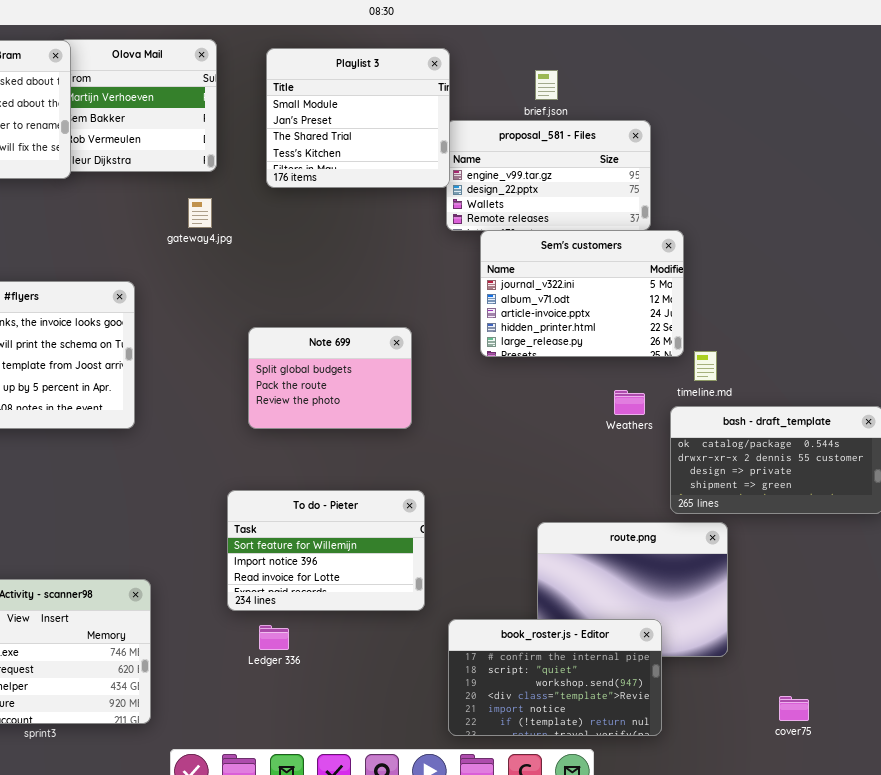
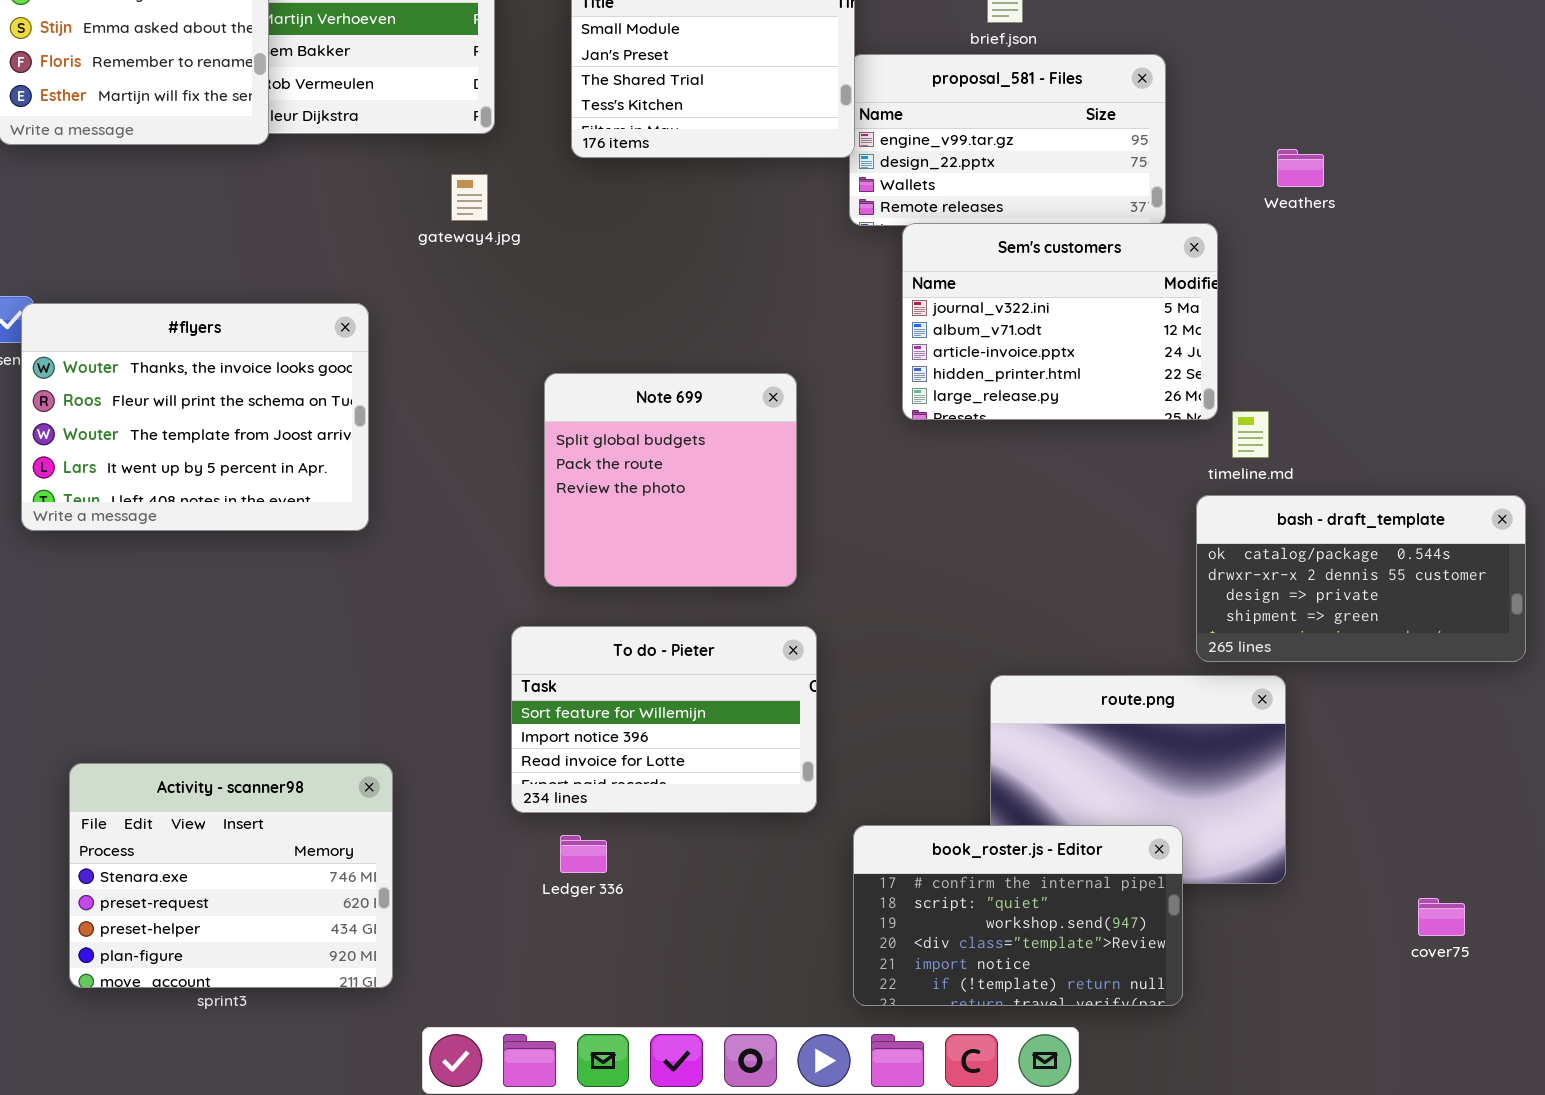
Note 699: [248,327,412,429] -> [544,373,797,587], resized
Weathers: [614,390,645,415] -> [1277,149,1324,187], moved
cover75: [779,696,809,721] -> [1418,898,1465,936], moved

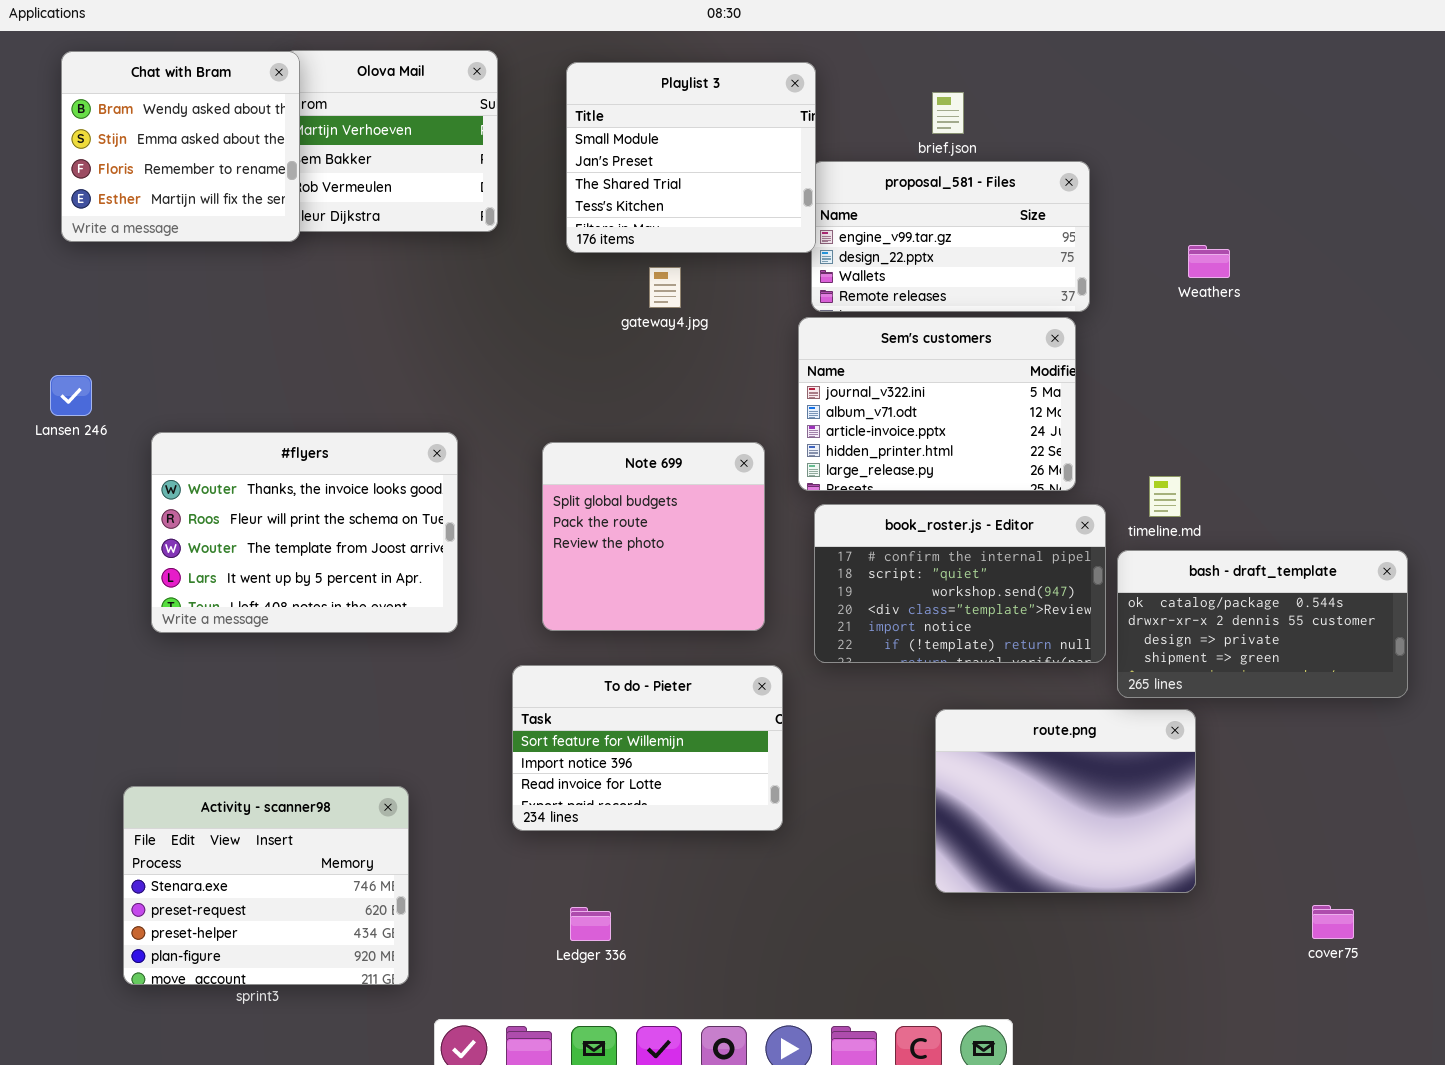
gateway4.jpg: [451,174,488,221] -> [649,267,681,308], moved
Sem's customers: [902,223,1218,420] -> [798,317,1076,491], moved
#flyers: [21,303,369,531] -> [151,432,458,633], moved
book_roster.js - Editor: [853,825,1183,1006] -> [814,504,1106,663], moved
Ledger 336: [560,835,607,873] -> [570,907,611,941], moved

